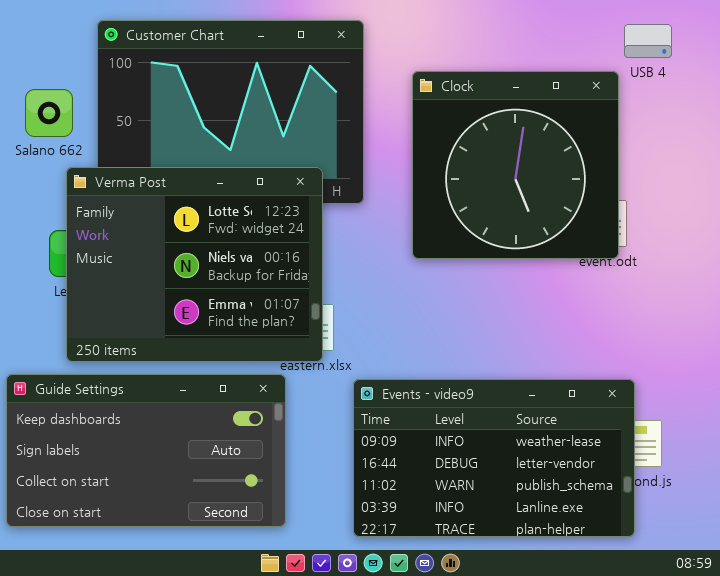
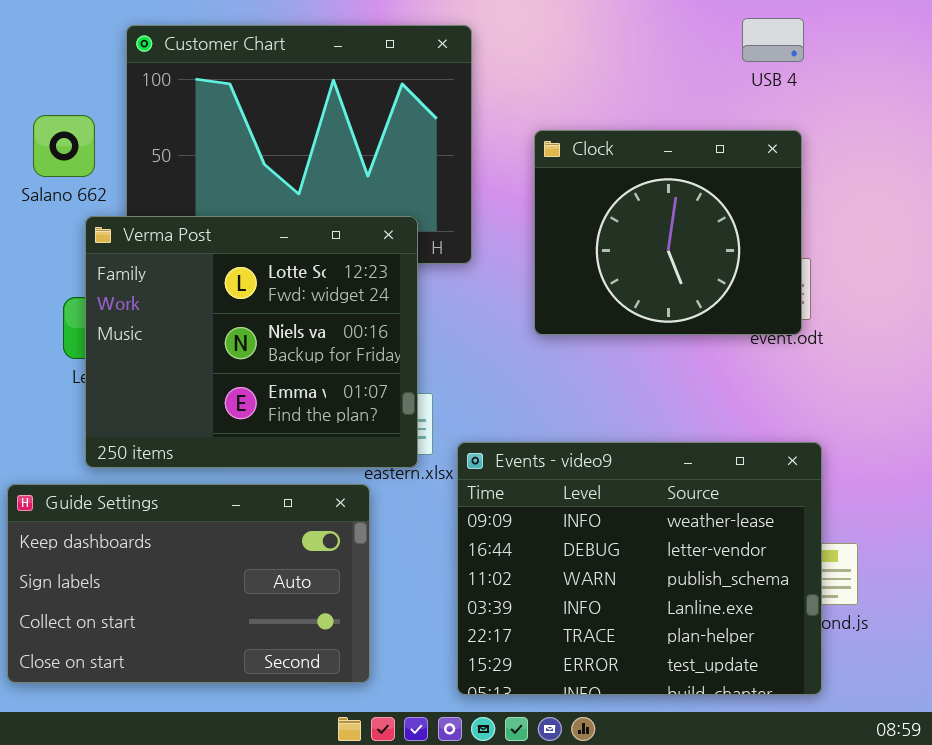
USB 4: [624,24,672,58] -> [742,18,804,62], moved
Clock: [412,71,619,259] -> [534,130,802,335], resized
Events - video9: [353,379,635,537] -> [457,442,822,695], resized

